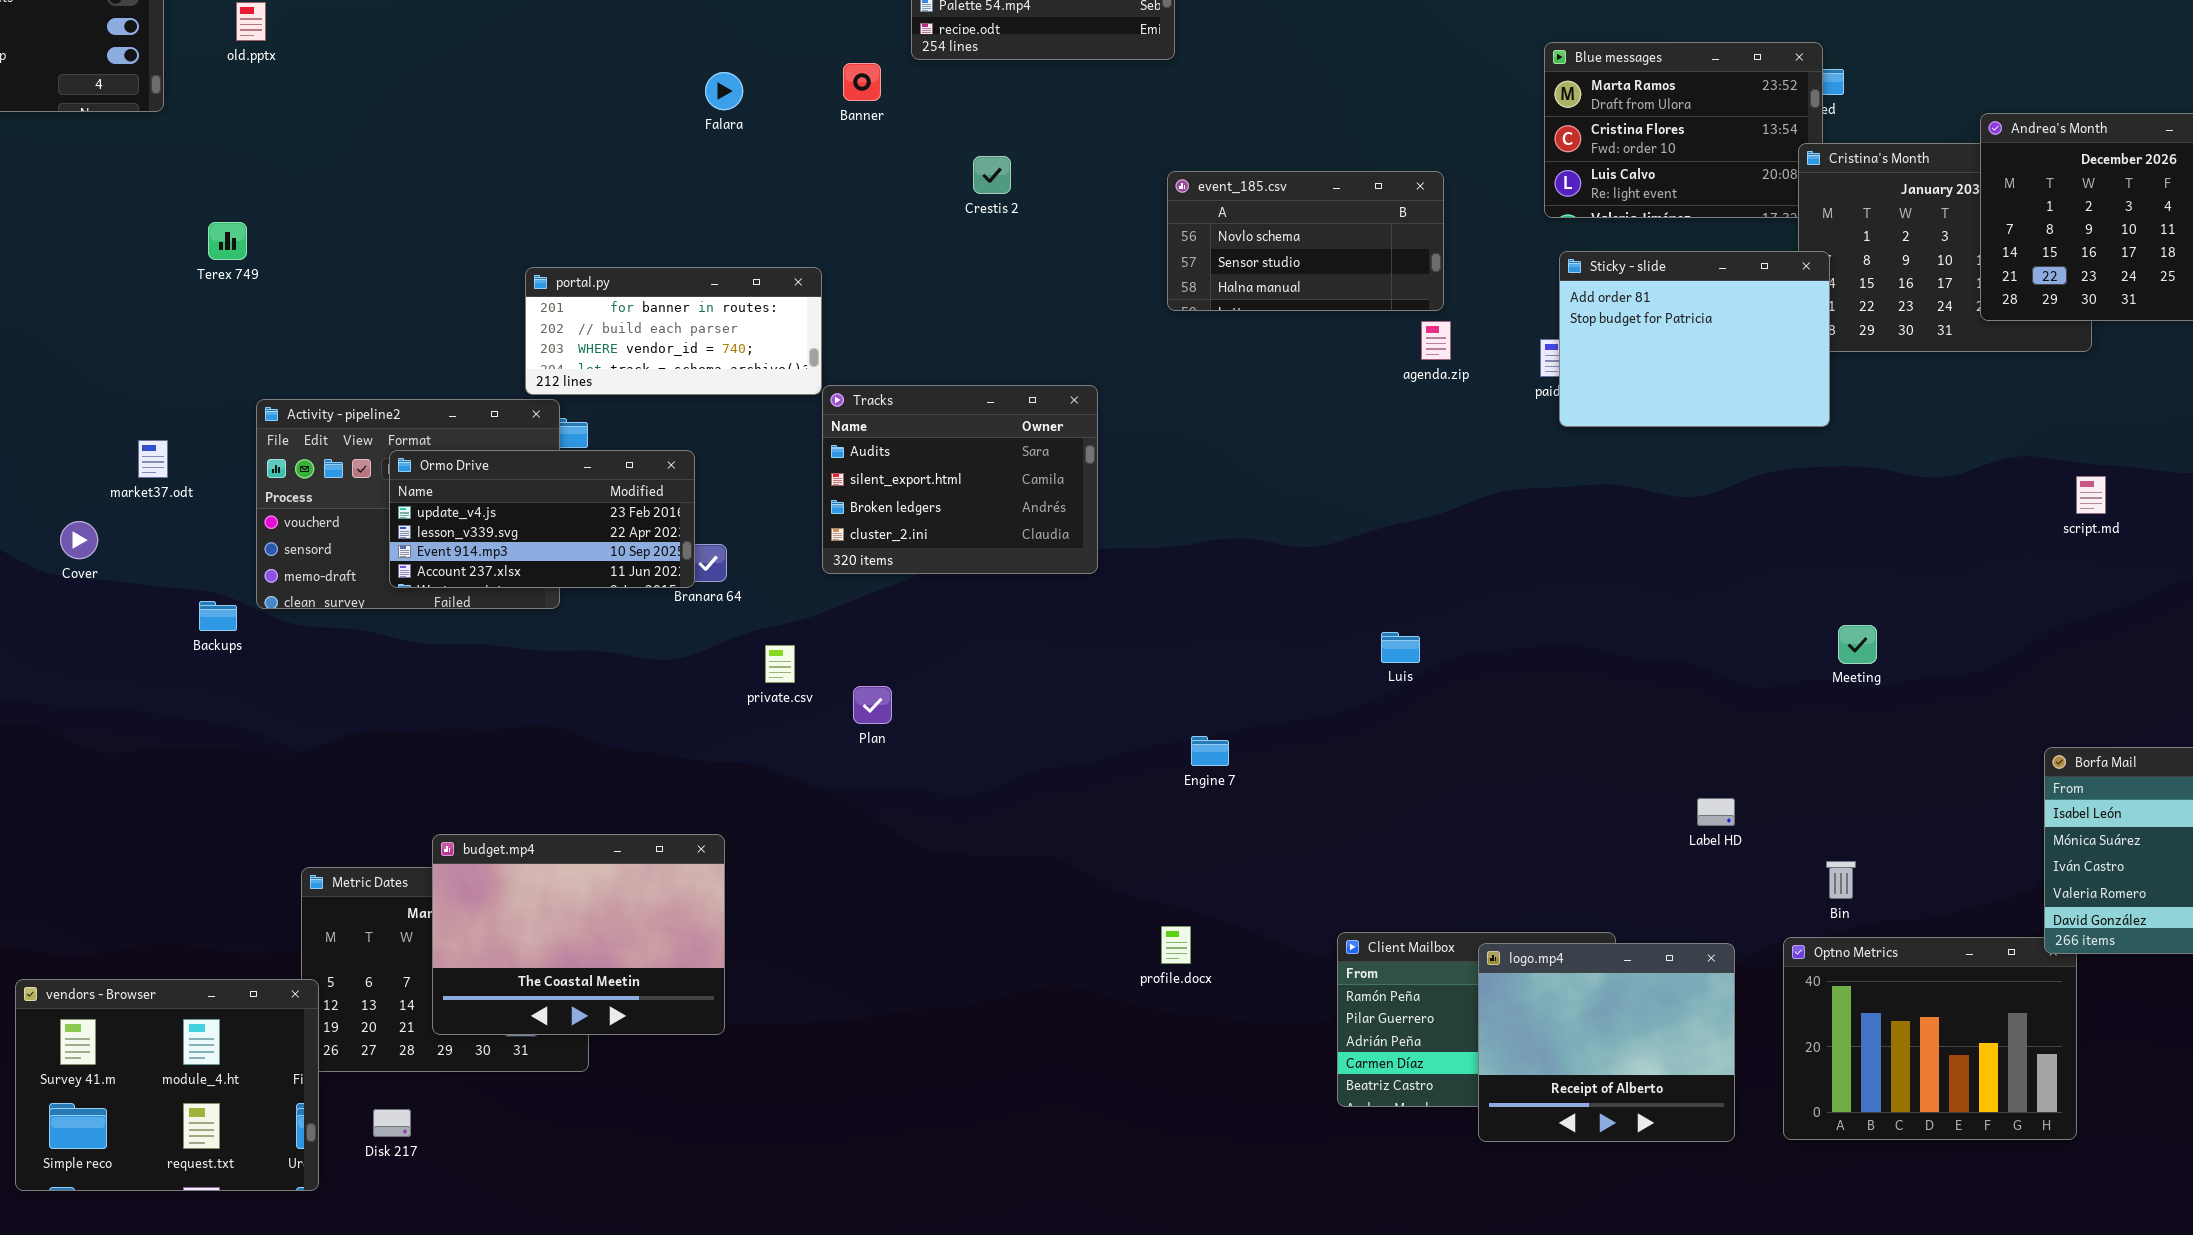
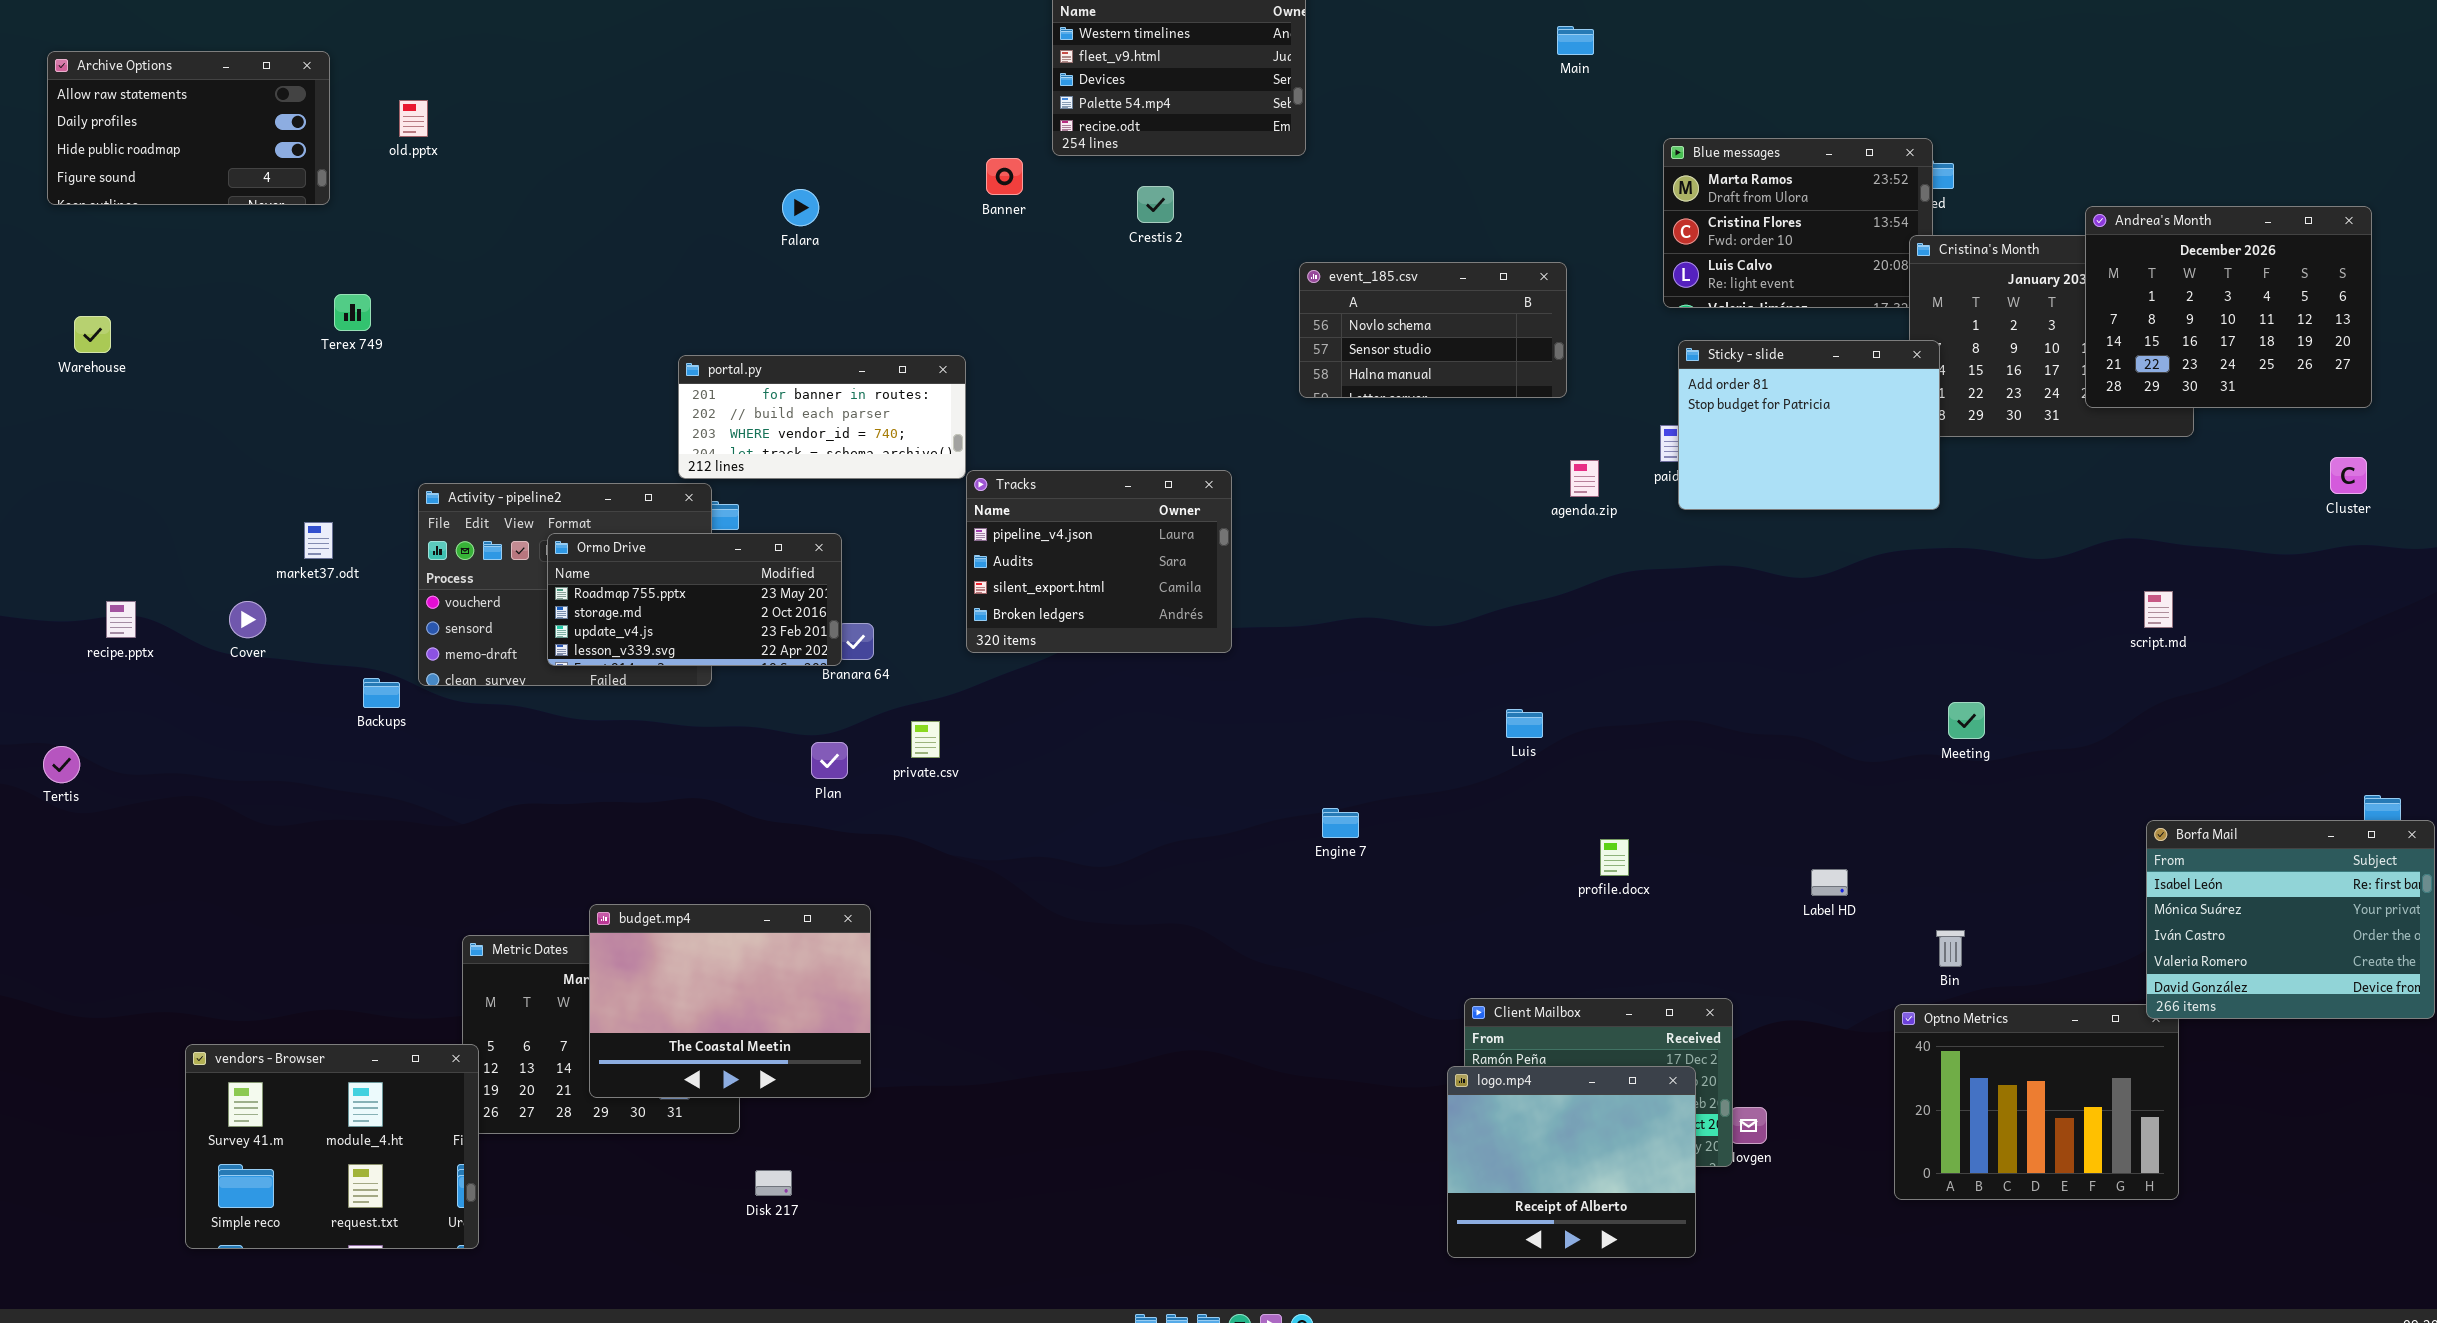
Falara: [705,72,743,110] -> [782,189,819,226], moved
Crestis 2: [973,156,1011,194] -> [1137,186,1174,223], moved
Terex 749: [208,222,247,260] -> [334,294,371,331], moved
agenda.zip: [1421,321,1451,360] -> [1570,460,1599,497], moved
Tracks: [822,385,1098,574] -> [966,470,1232,653], scrolled up 1 row
Ormo Drive: [389,450,695,588] -> [547,533,842,666], scrolled up 2 rows
script.md: [2076,476,2106,514] -> [2144,591,2173,628], moved
Plan: [853,686,892,724] -> [811,742,848,779], moved
profile.docx: [1161,926,1191,964] -> [1600,839,1629,876], moved
logo.mp4: [1478,943,1735,1142] -> [1447,1066,1696,1258], moved
Disk 217: [373,1109,411,1137] -> [755,1170,792,1196], moved

